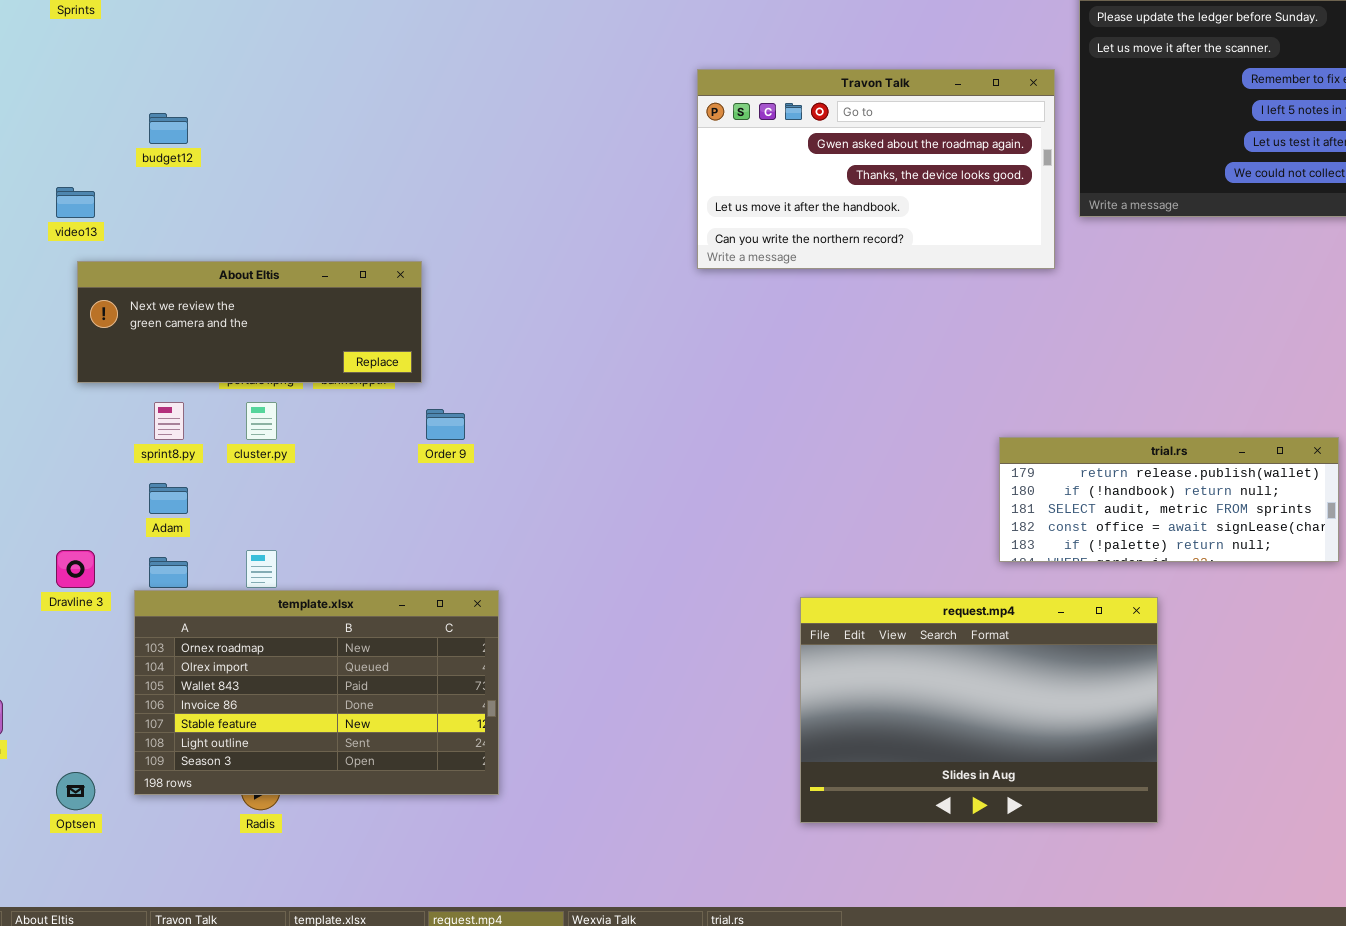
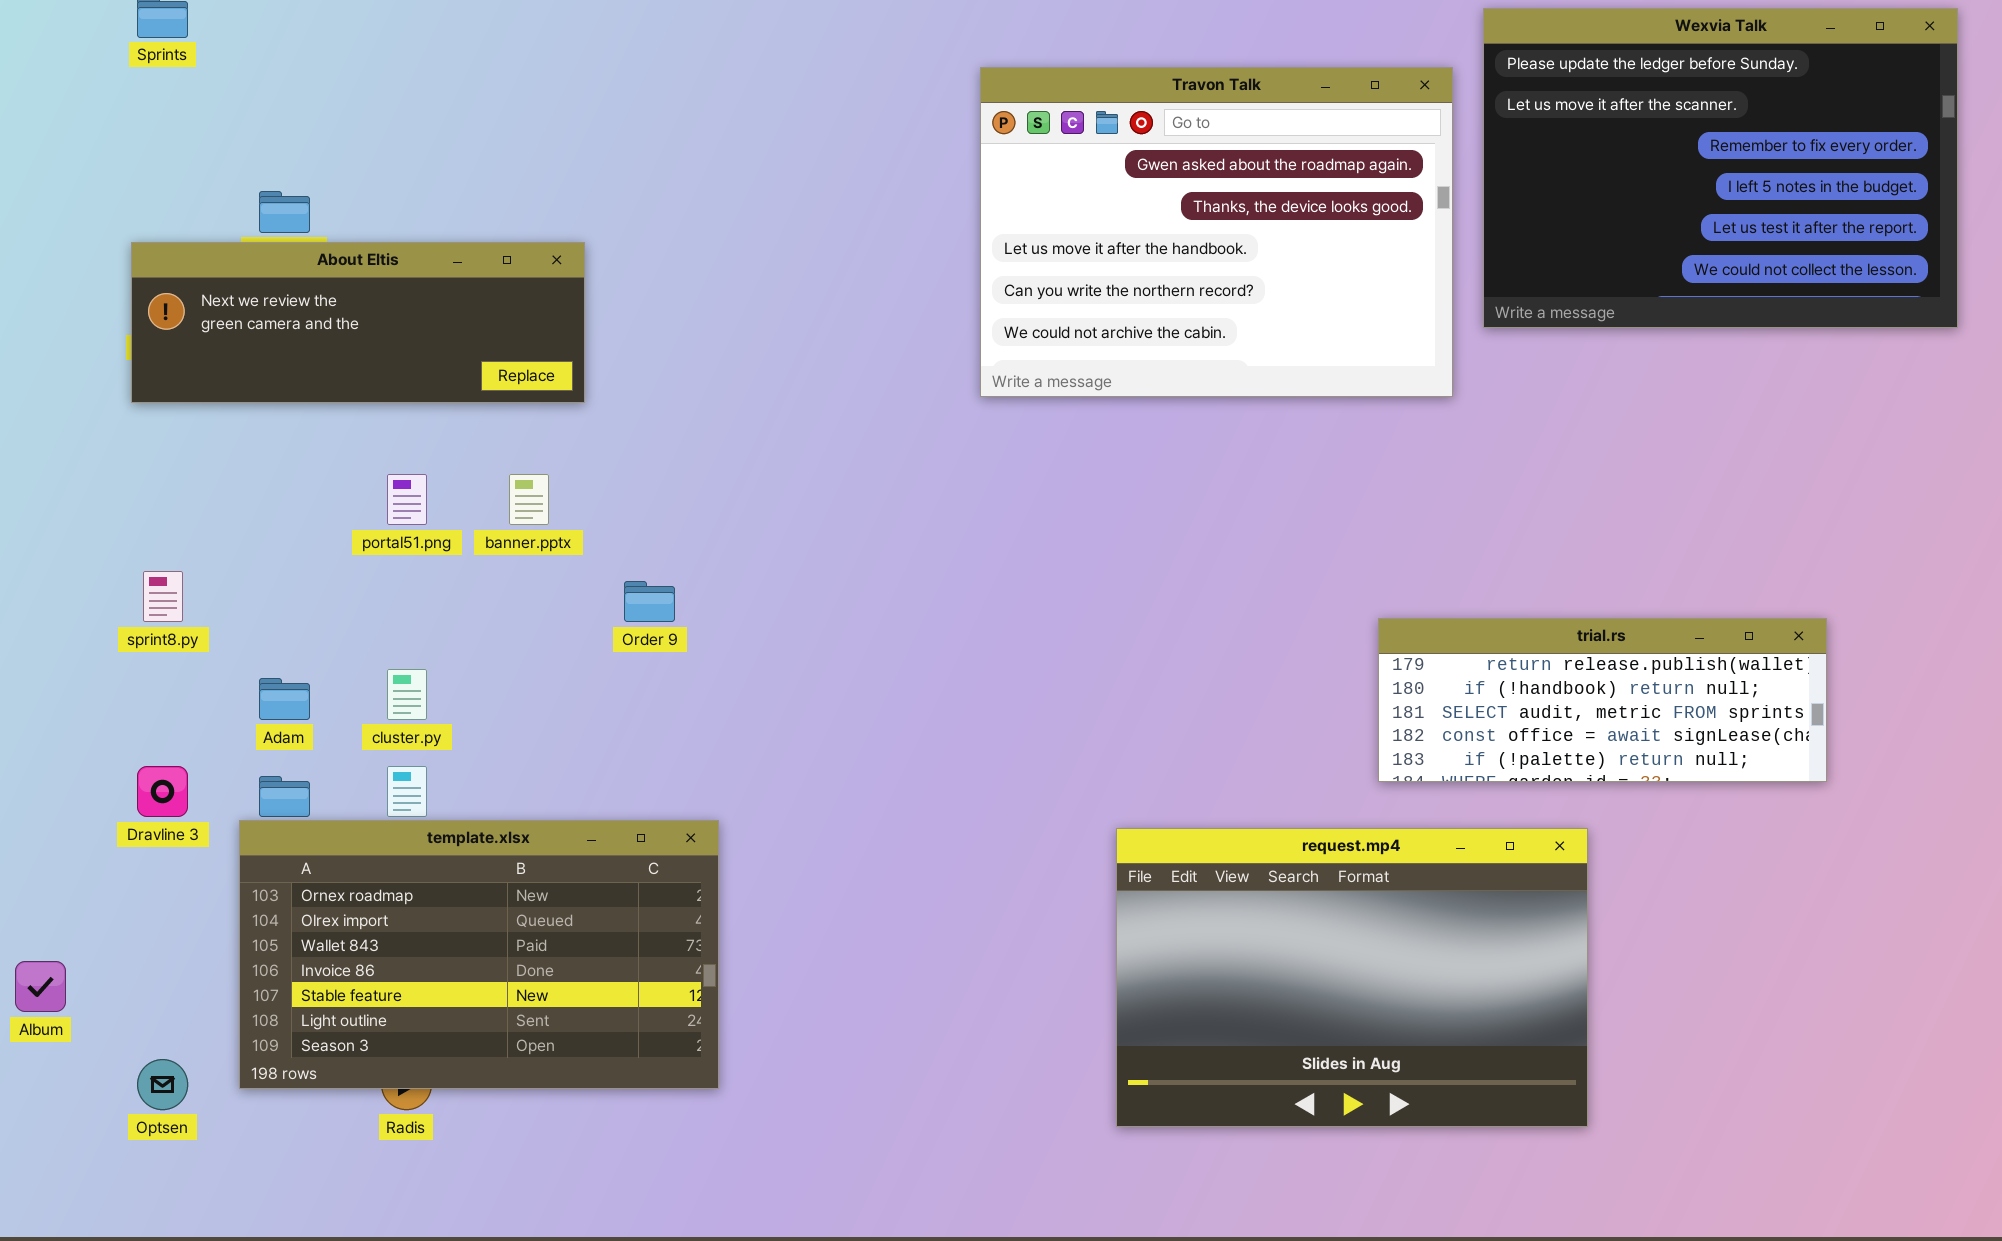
Travon Talk: [697,69,1055,269] -> [980,67,1453,397], resized
About Eltis: [77,261,422,383] -> [131,242,585,403], moved
sprint8.py: [154,402,184,440] -> [143,571,183,622], moved
cluster.py: [246,402,277,440] -> [387,669,427,720], moved

